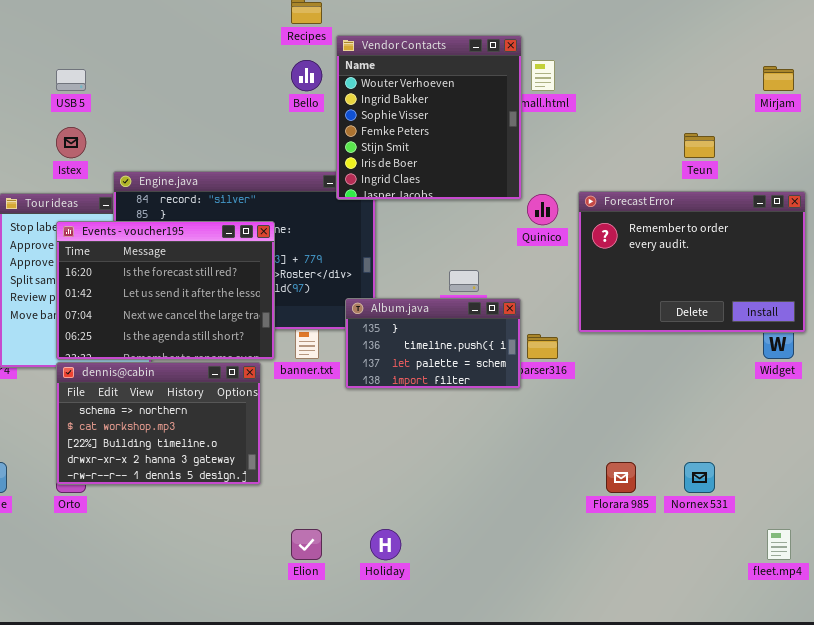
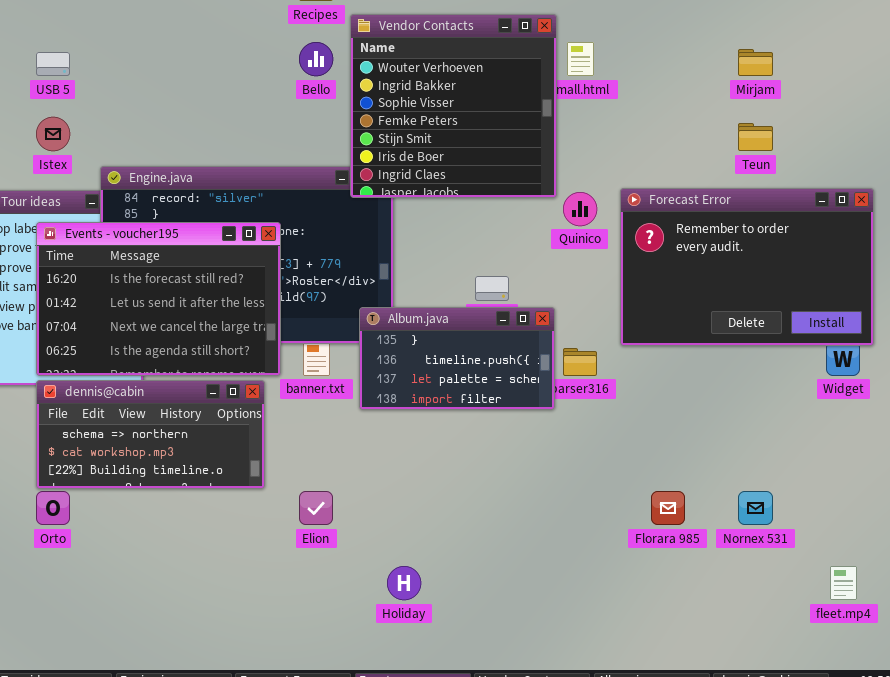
Mirjam: [763,66,794,91] -> [738,49,773,76], moved
dennis@cabin: [56,362,261,485] -> [36,380,265,489], resized
Elion: [291,529,322,560] -> [299,491,333,525], moved

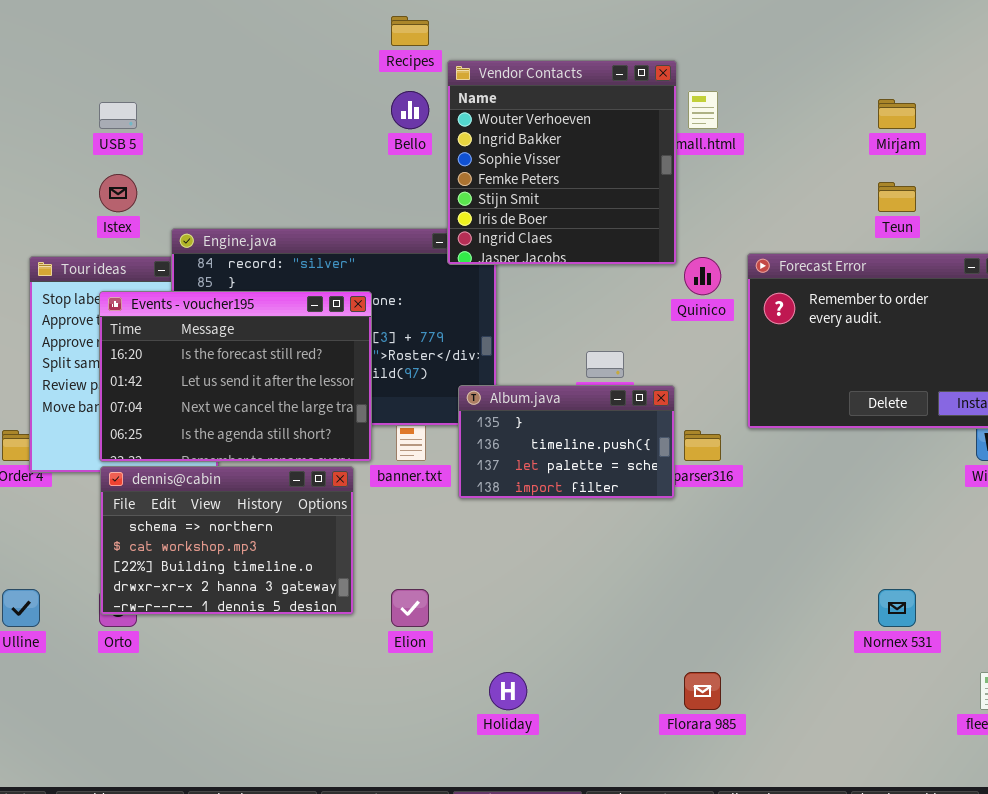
dennis@cabin: [36,380,265,489] -> [100,466,354,615], resized
Florara 985: [651,491,685,525] -> [684,672,721,710], moved

